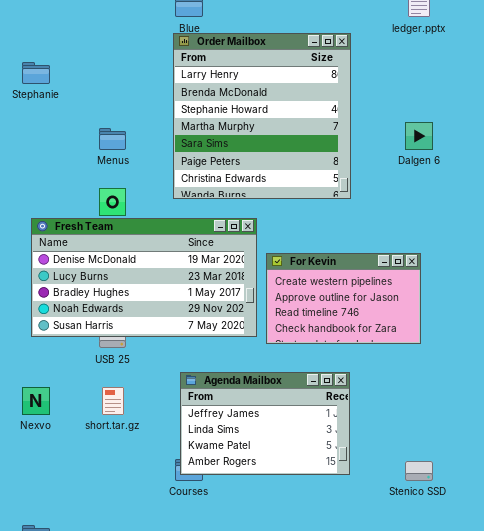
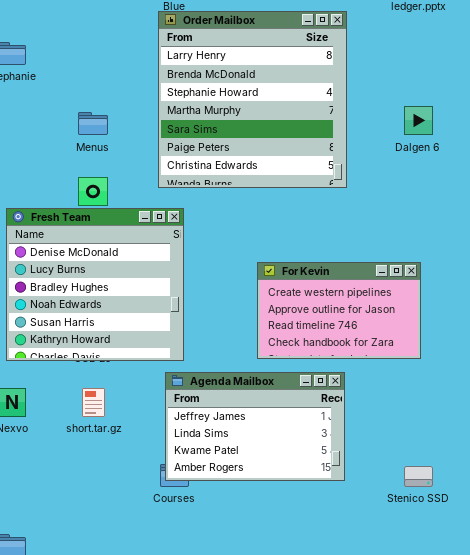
Fresh Team: [31,218,257,337] -> [6,208,184,361], resized
For Kevin: [266,253,421,344] -> [257,262,421,359], moved

